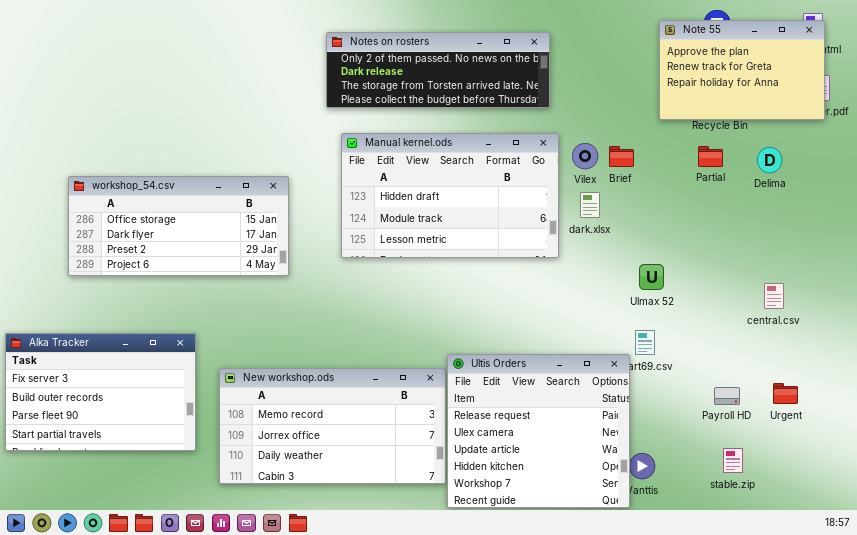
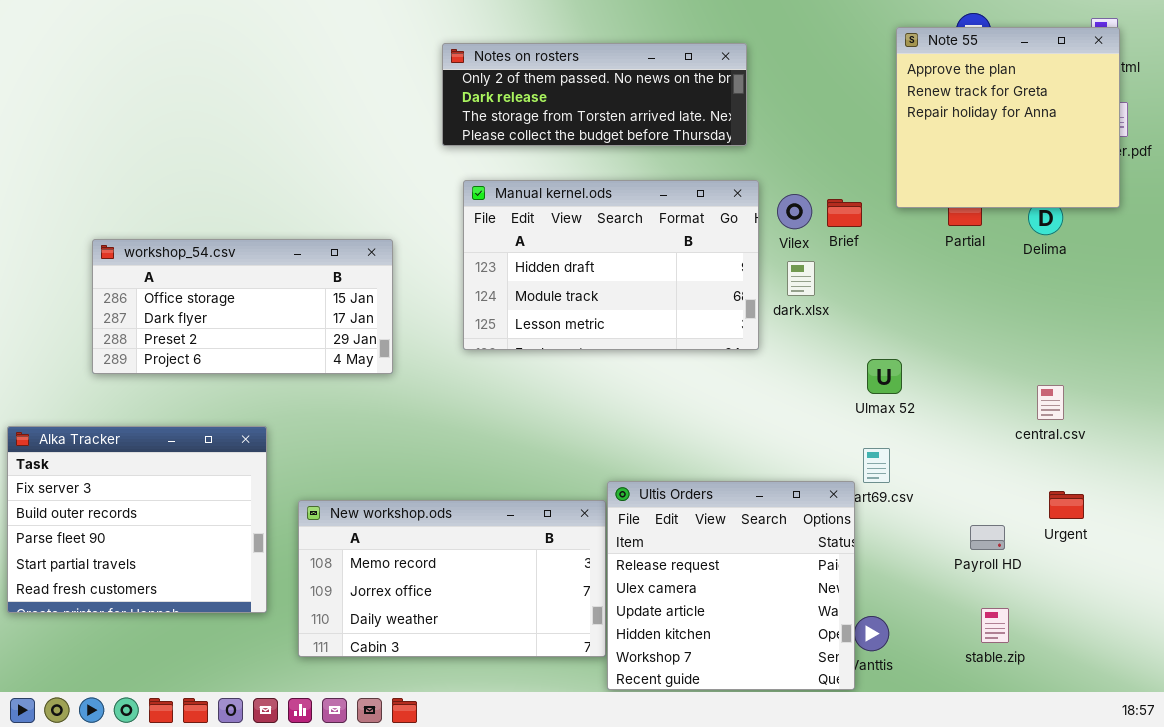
Note 55: [659,20,825,120] -> [896,27,1120,208], resized
Alka Tracker: [5,333,196,451] -> [7,426,267,613], resized
Urgent: [773,383,798,404] -> [1049,491,1084,519], moved

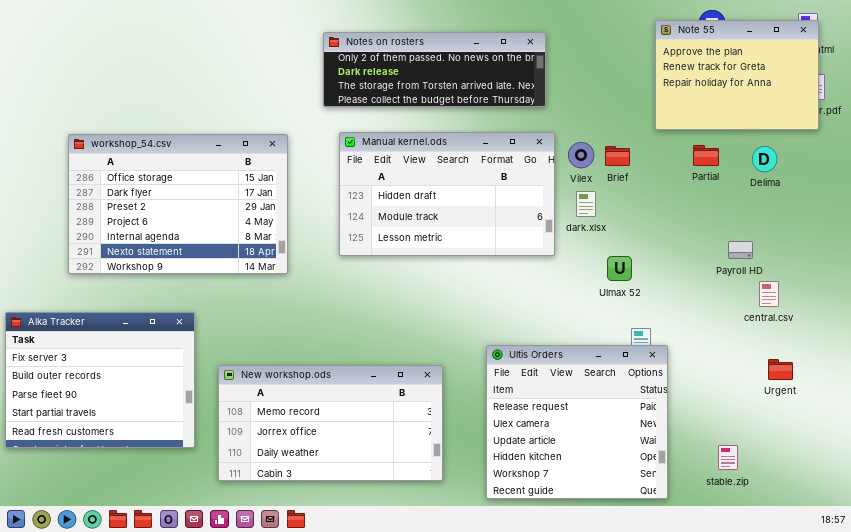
Note 55: [896,27,1120,208] -> [655,20,819,130], resized
workshop_54.csv: [92,239,393,374] -> [68,134,288,274], resized
Ulmax 52: [867,359,902,394] -> [607,256,632,281], moved
Ultis Orders: [607,481,855,690] -> [486,345,668,499], moved
Payroll HD: [970,525,1005,550] -> [728,241,753,259], moved

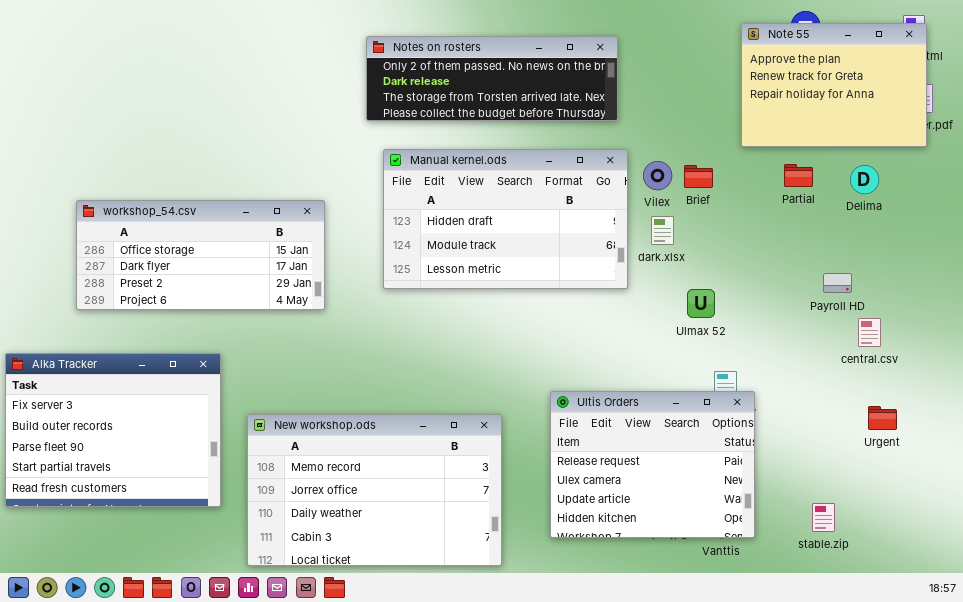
workshop_54.csv: [68,134,288,274] -> [76,200,325,310], resized
Ultis Orders: [486,345,668,499] -> [550,391,755,538], resized
New workshop.ods: [218,365,443,481] -> [247,414,502,566], resized

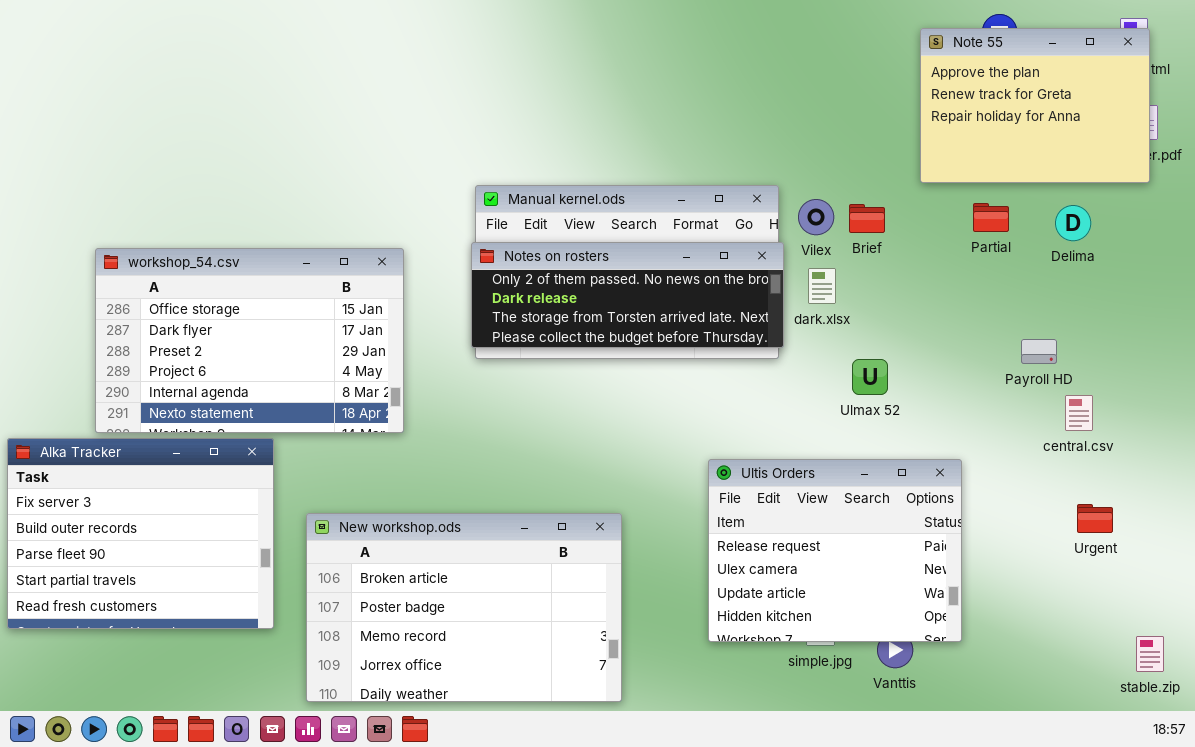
Notes on rosters: [366,36,618,121] -> [471,242,784,348], moved
workshop_54.csv: [76,200,325,310] -> [95,248,404,433], resized
Ultis Orders: [550,391,755,538] -> [708,459,962,642], moved
New workshop.ods: [247,414,502,566] -> [306,513,622,702], scrolled up 2 rows
stable.zip: [812,503,835,532] -> [1136,636,1164,672], moved

